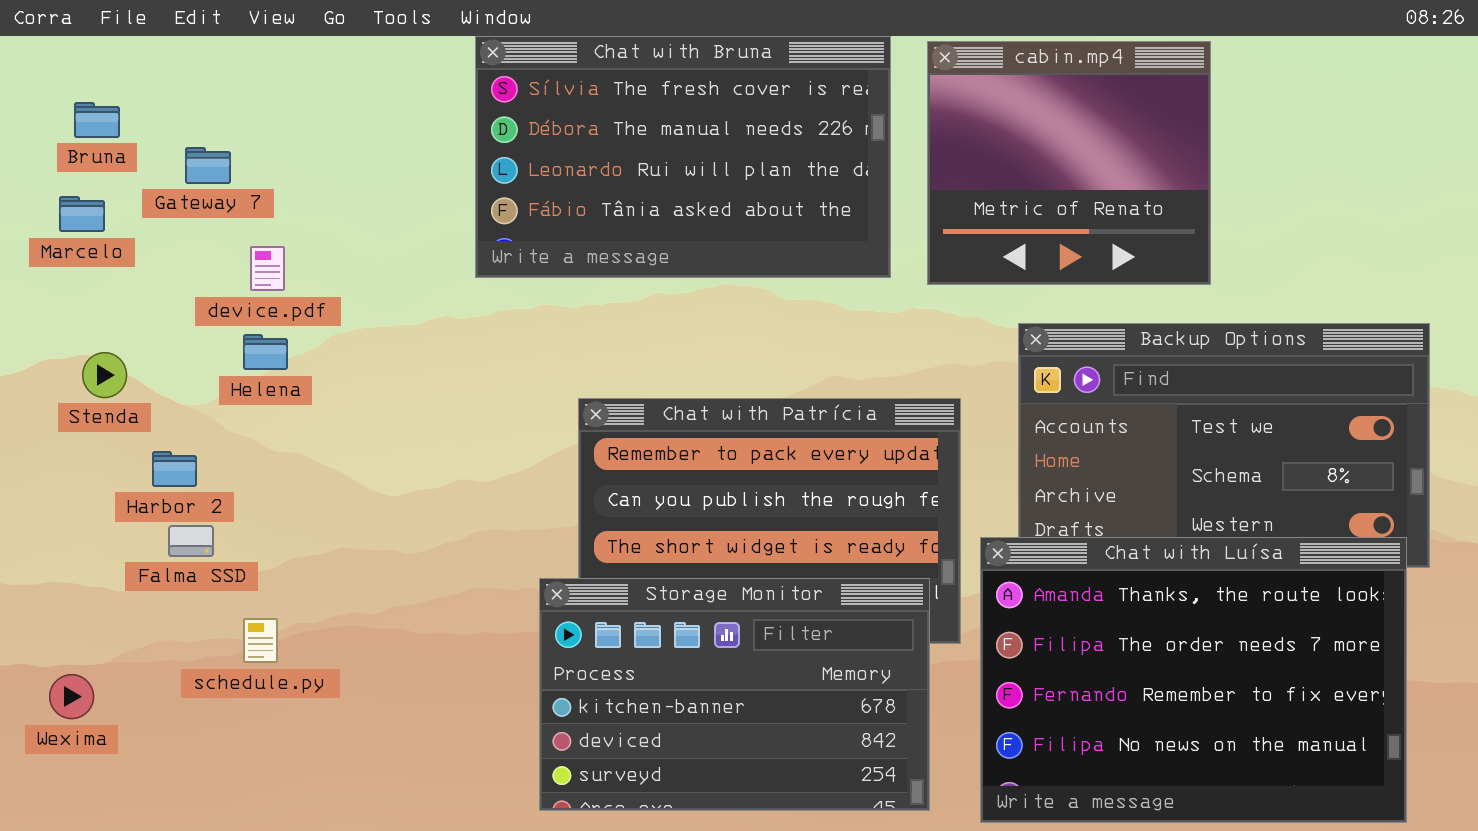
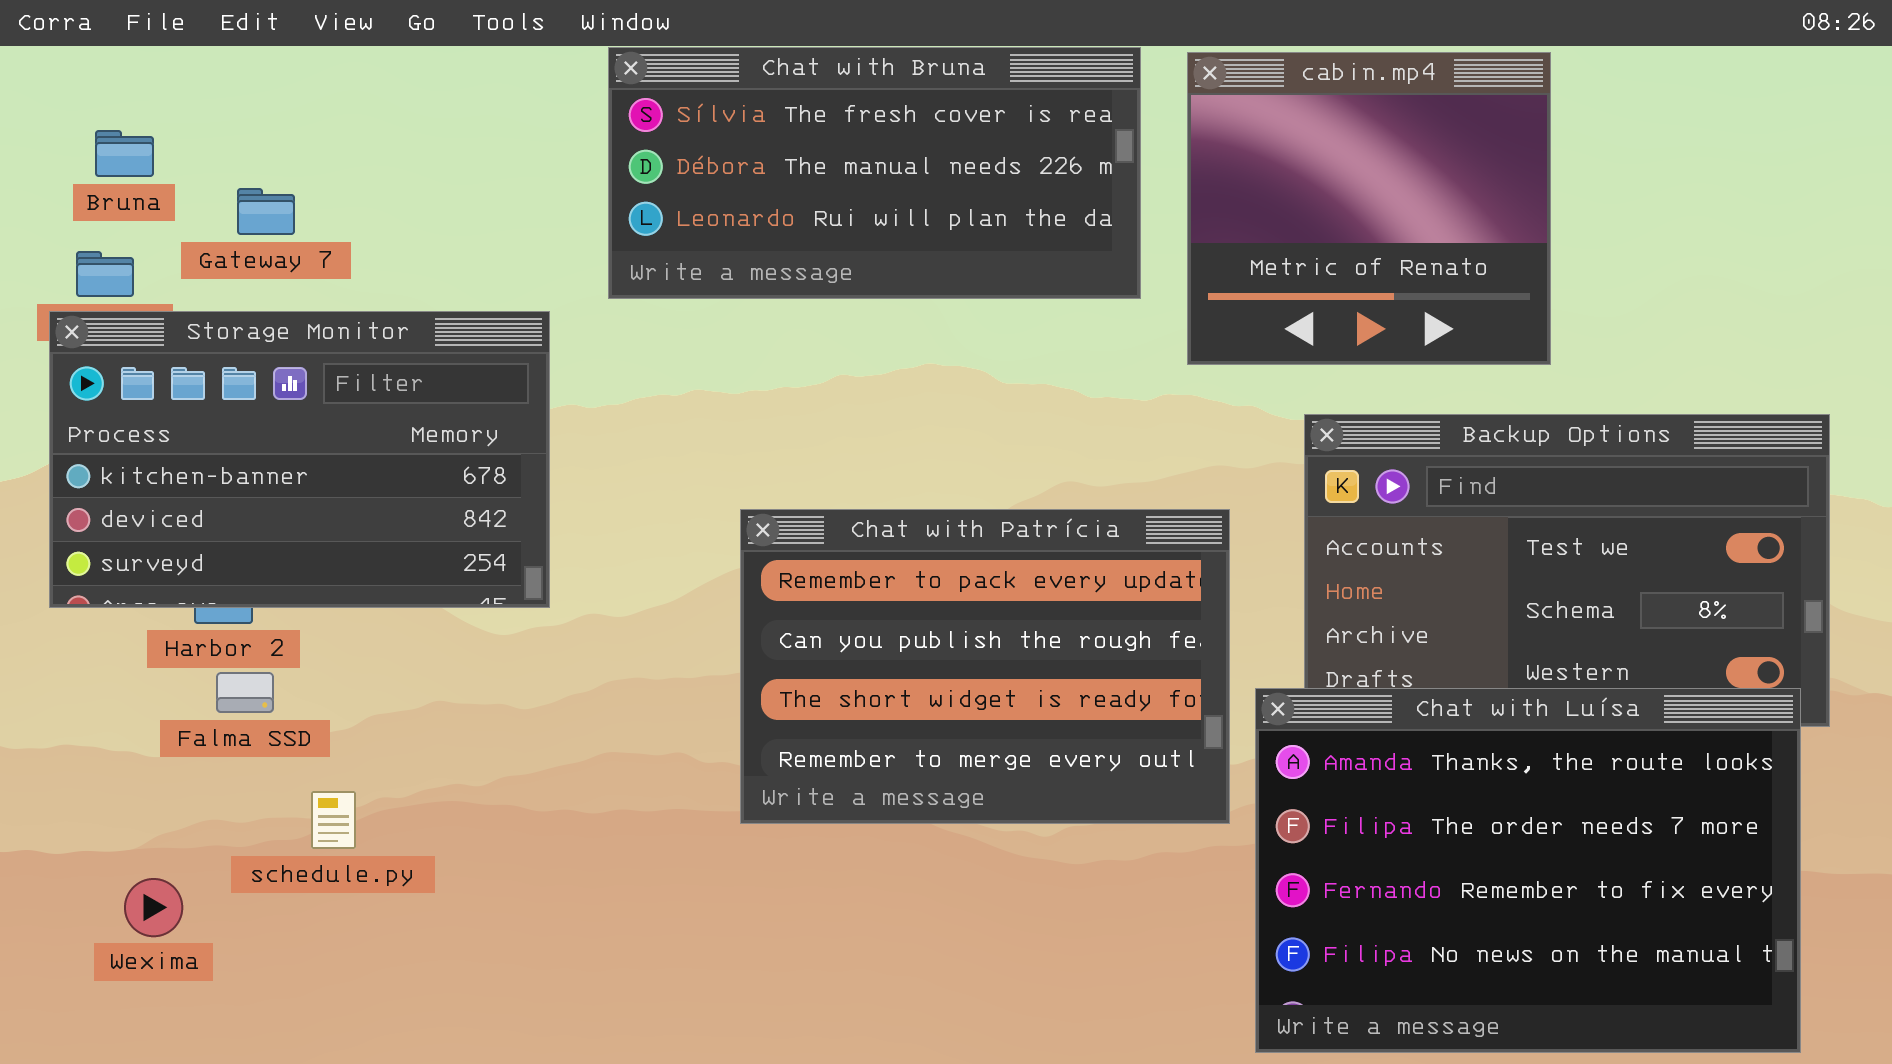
Chat with Bruna: [475,36,891,278] -> [608,47,1141,299], resized
Storage Monitor: [539,578,930,811] -> [49,311,550,608], moved
Wexima: [49,674,94,719] -> [124,878,183,937], moved

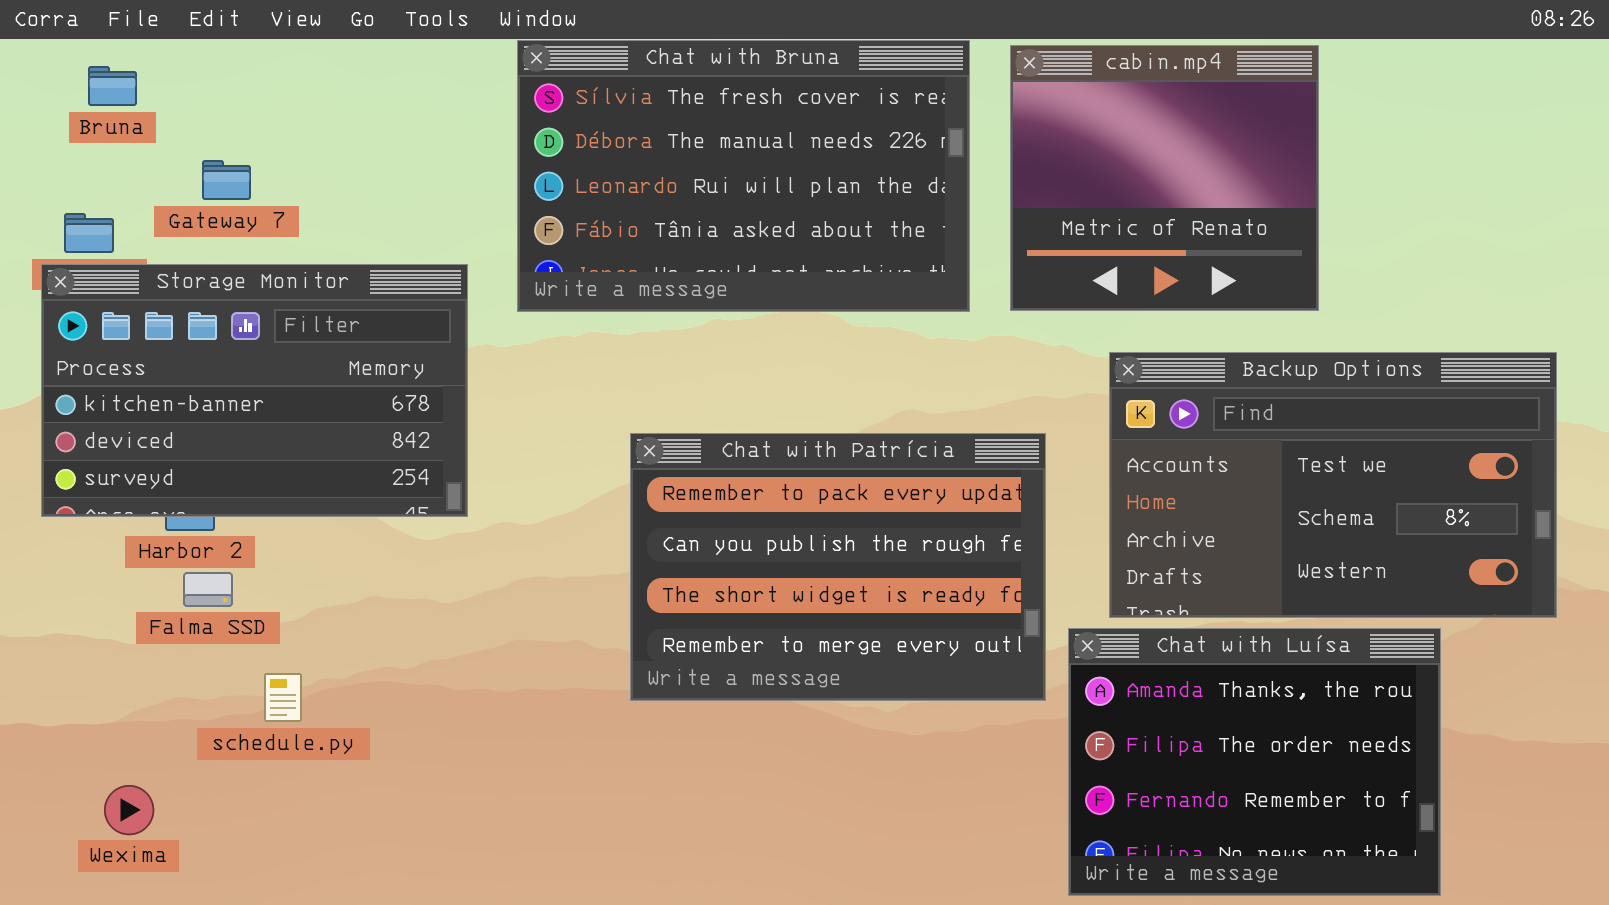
Chat with Bruna: [608,47,1141,299] -> [517,40,970,312], resized
Bruna: [95,130,154,177] -> [88,66,137,106], moved
Chat with Luísa: [1255,688,1801,1053] -> [1068,628,1441,896], resized
Wexima: [124,878,183,937] -> [104,785,154,835], moved

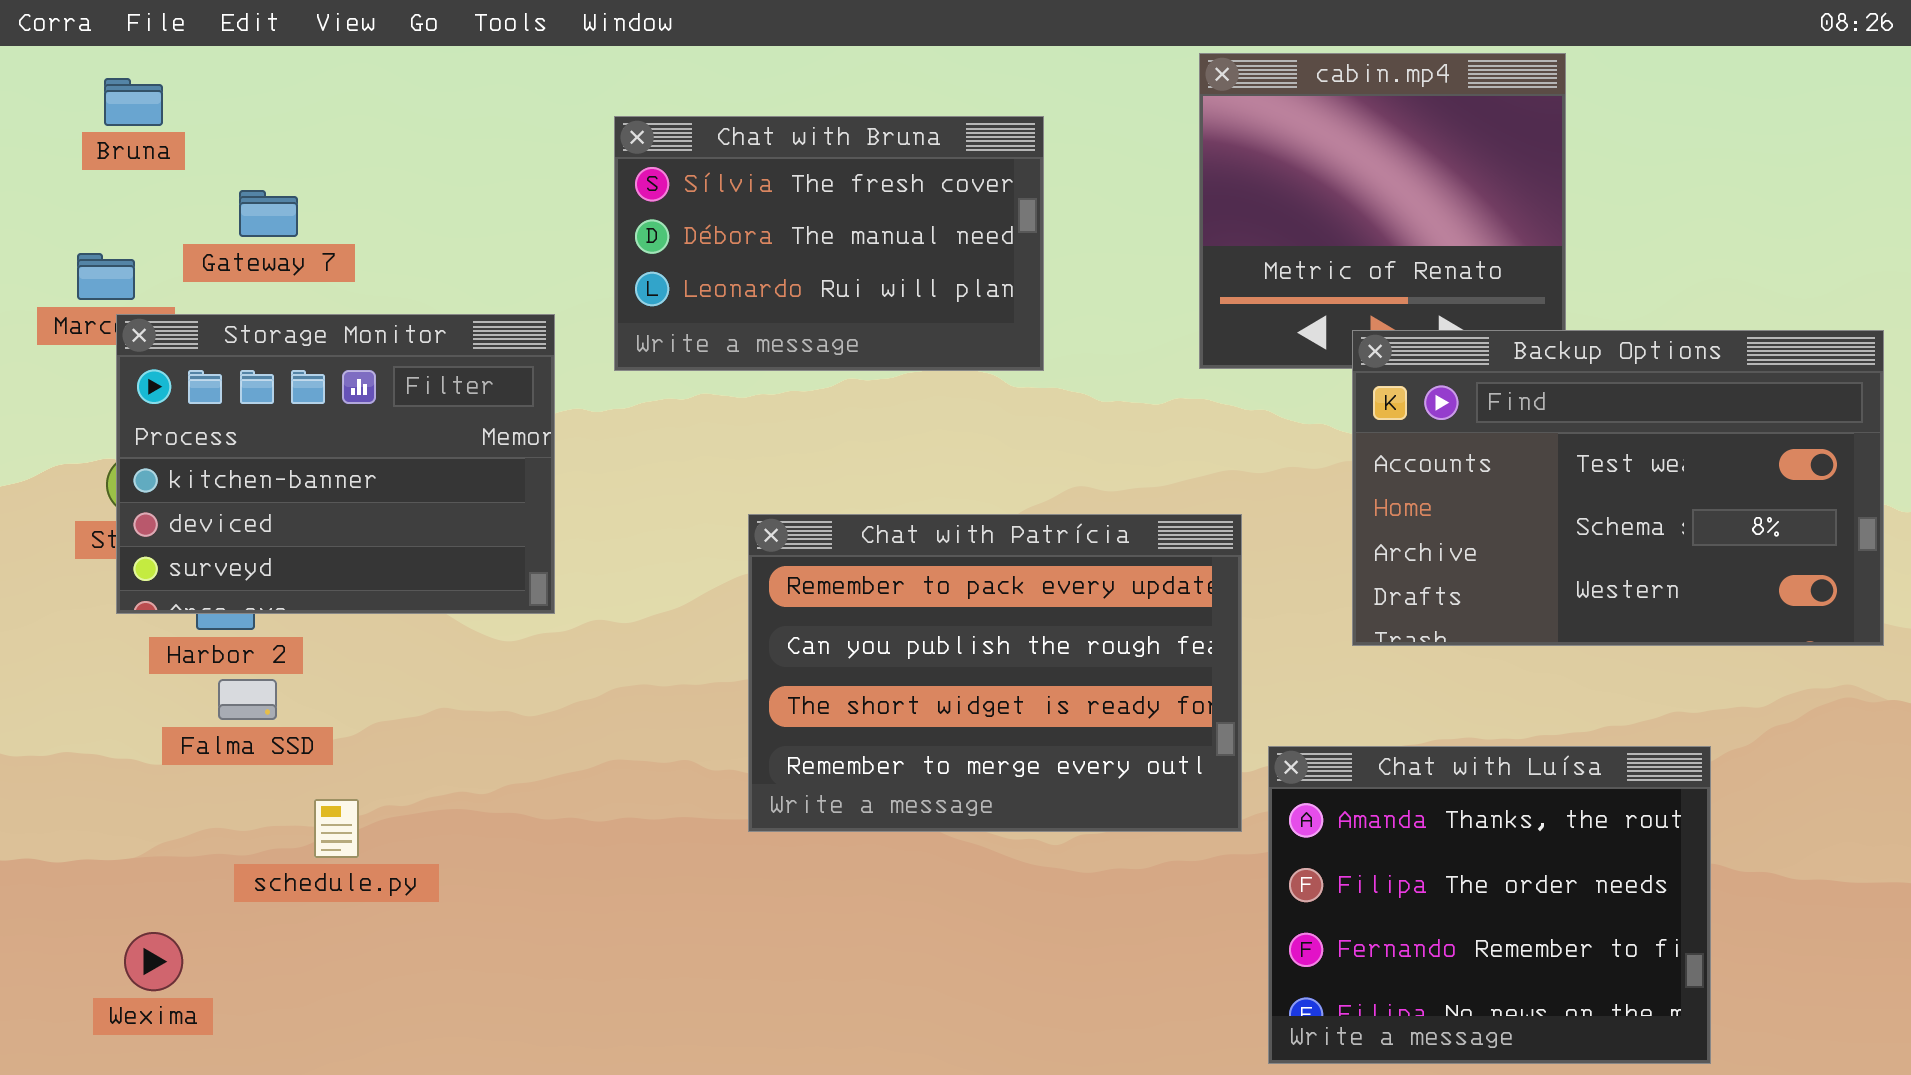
Chat with Bruna: [517,40,970,312] -> [614,116,1044,371], resized
Storage Monitor: [41,264,468,517] -> [116,314,555,614], resized
Backup Options: [1109,352,1557,618] -> [1352,330,1884,646], moved

